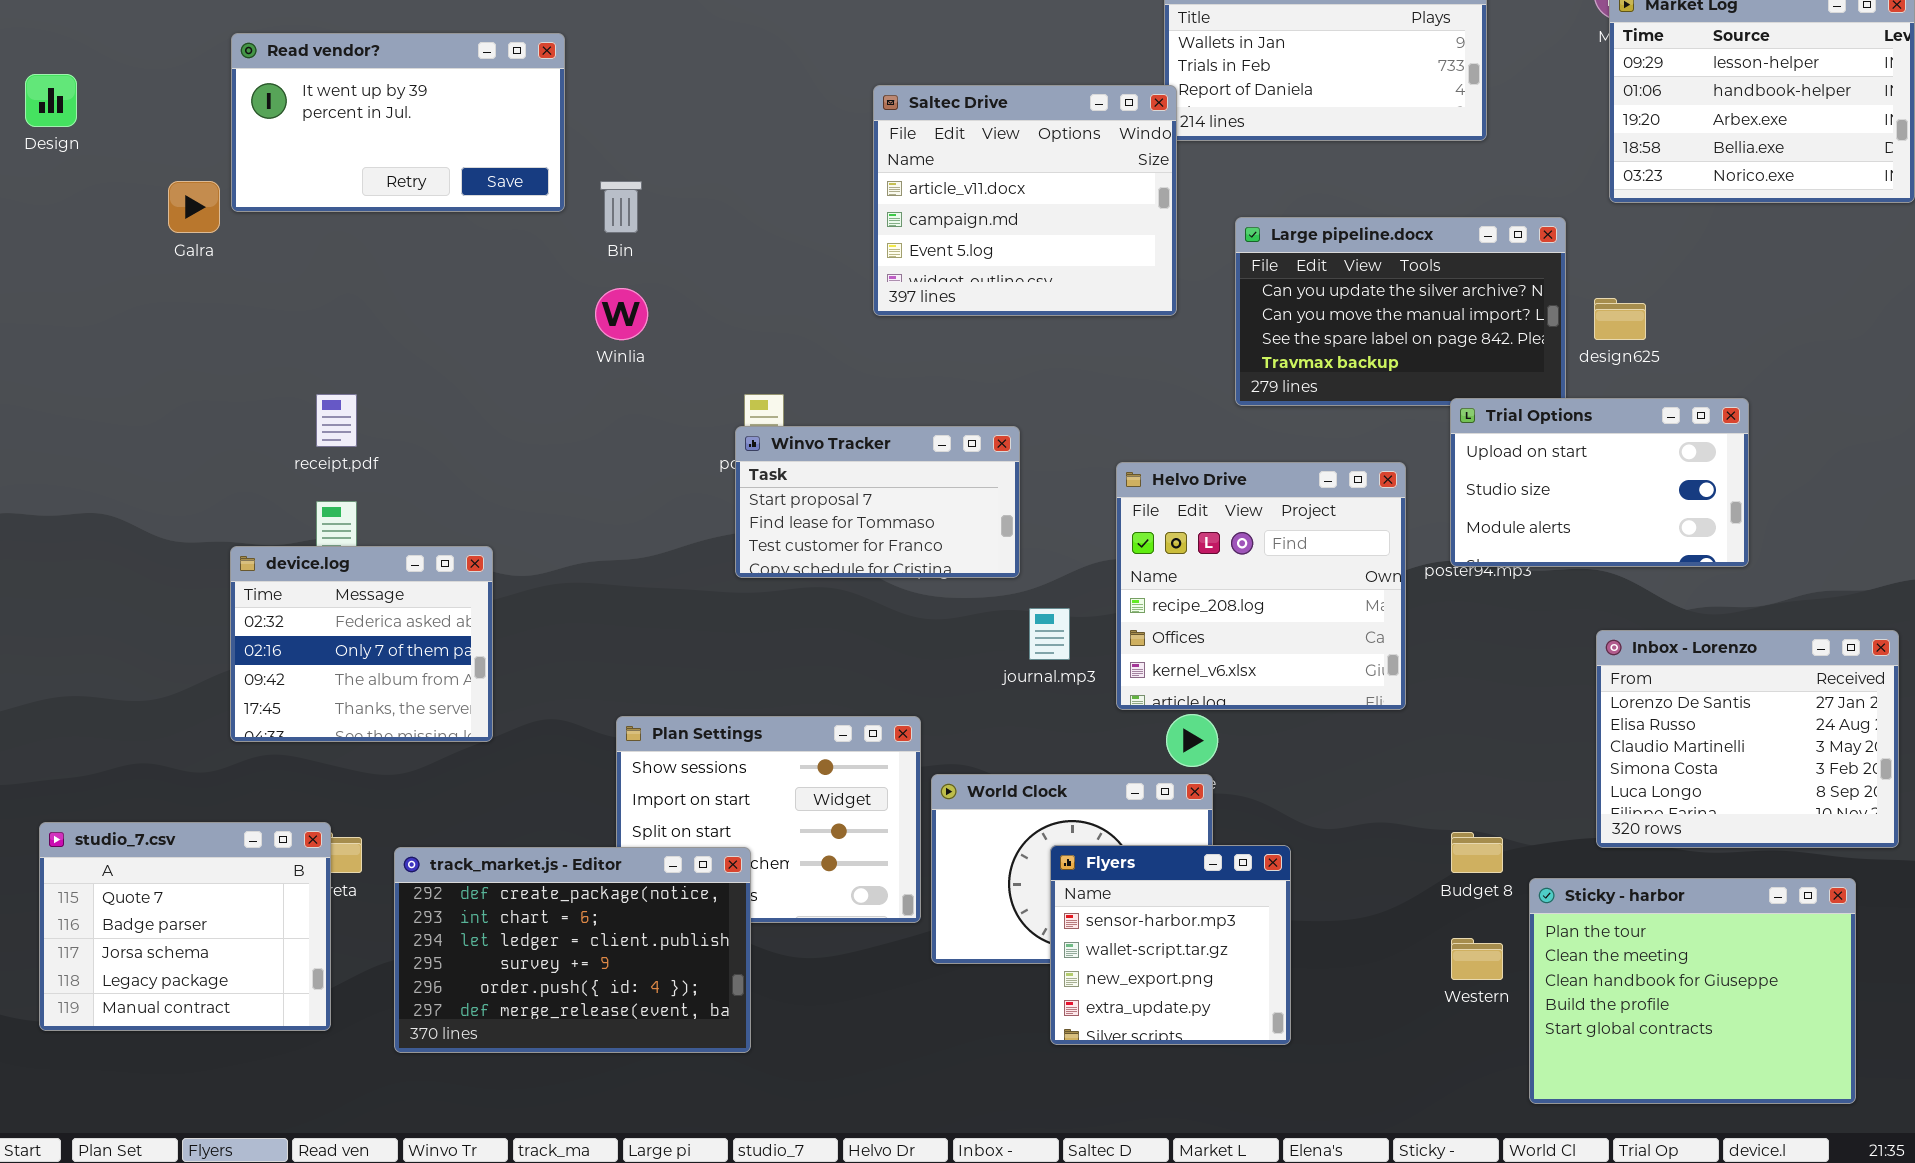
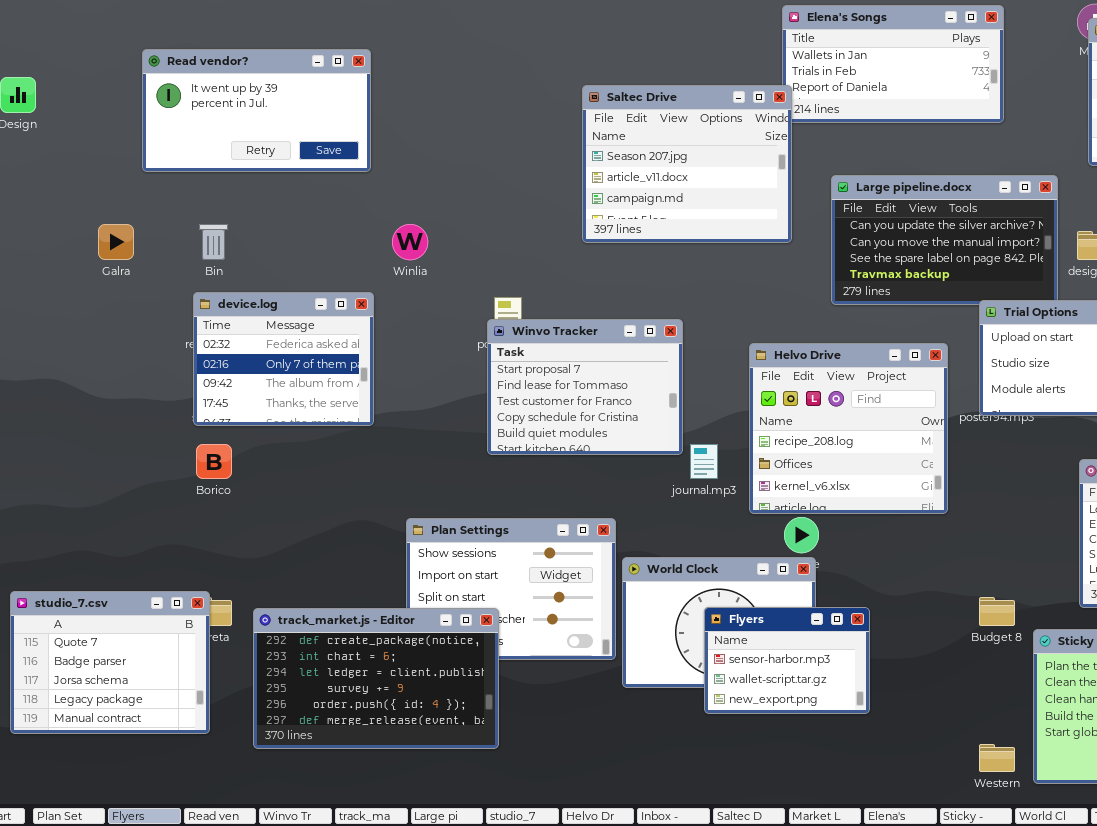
Saltec Drive: [873,85,1177,316] -> [582,85,792,243], scrolled up 1 row
Galra: [168,181,220,233] -> [98,224,134,260], moved
Bin: [600,181,642,233] -> [199,224,228,260], moved
Winvo Tracker: [735,426,1020,578] -> [487,319,683,455], resized
device.log: [230,546,493,742] -> [193,292,374,426], moved
Flyers: [1050,845,1291,1045] -> [704,607,870,714], resized
Western: [1451,938,1503,980] -> [979,744,1015,772], moved

